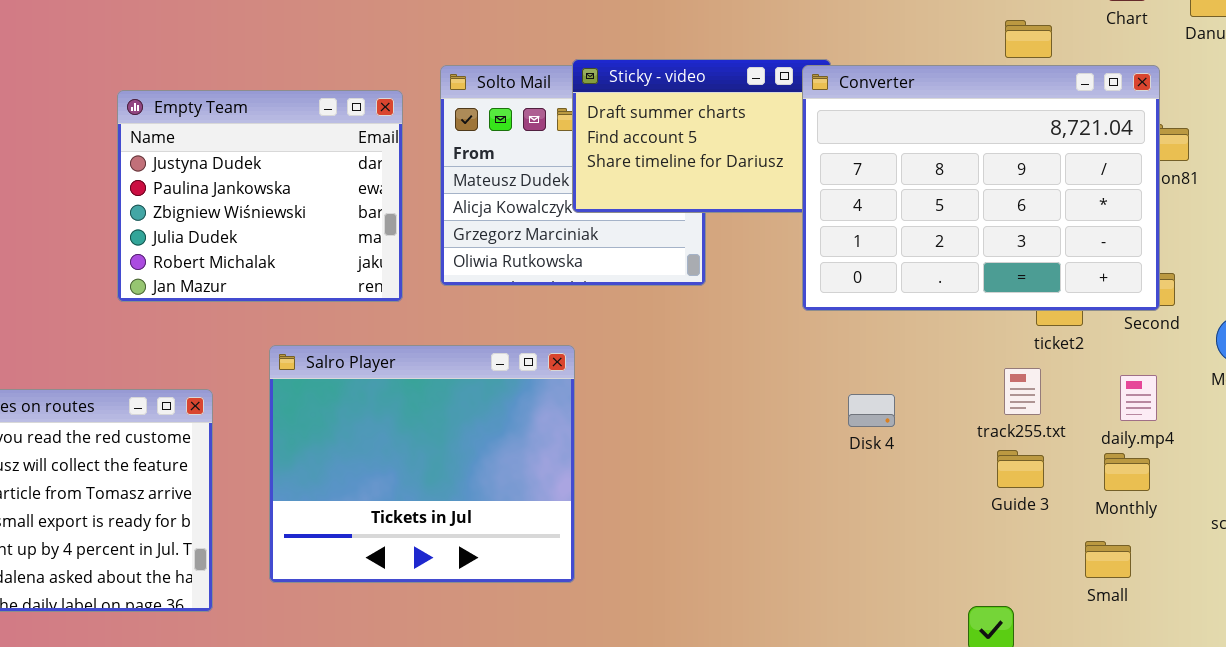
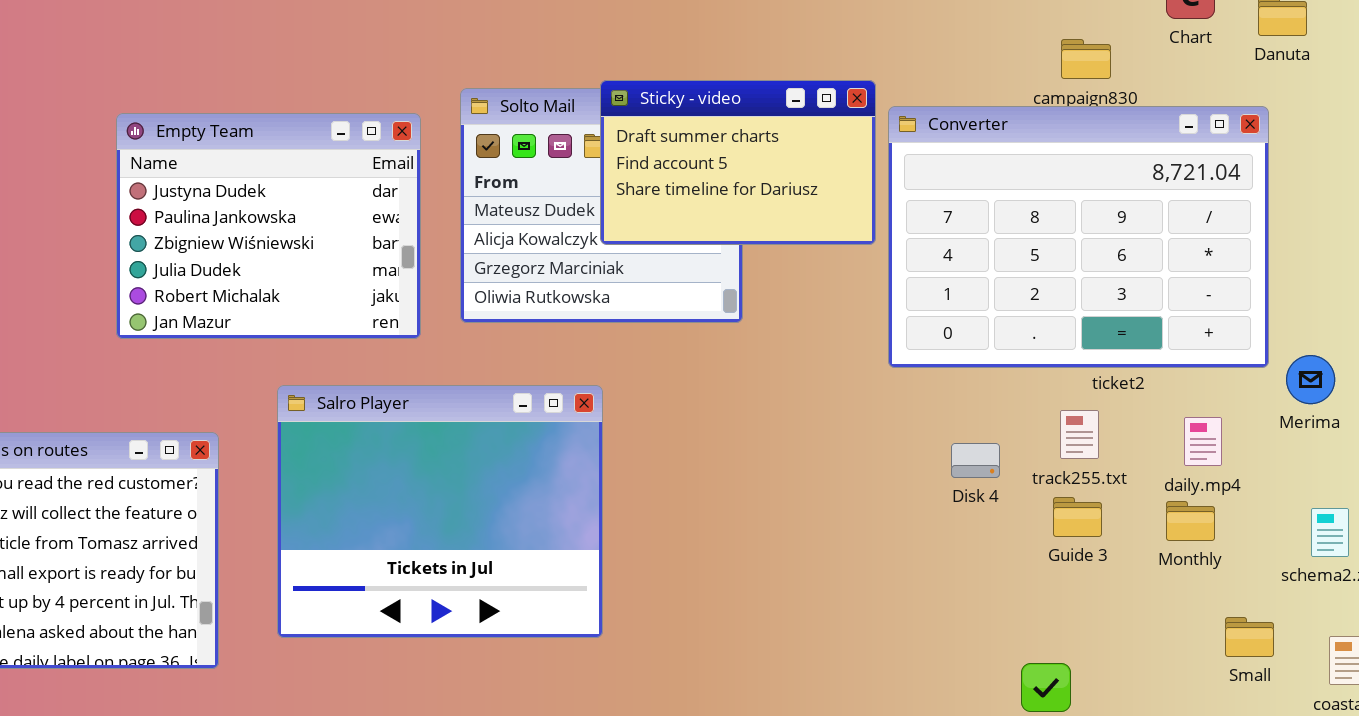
Converter: [802,65,1160,311] -> [888,106,1269,368], moved
Disk 4: [848,394,895,427] -> [951,443,1000,478], moved
Small: [1085,541,1131,578] -> [1225,617,1274,657], moved

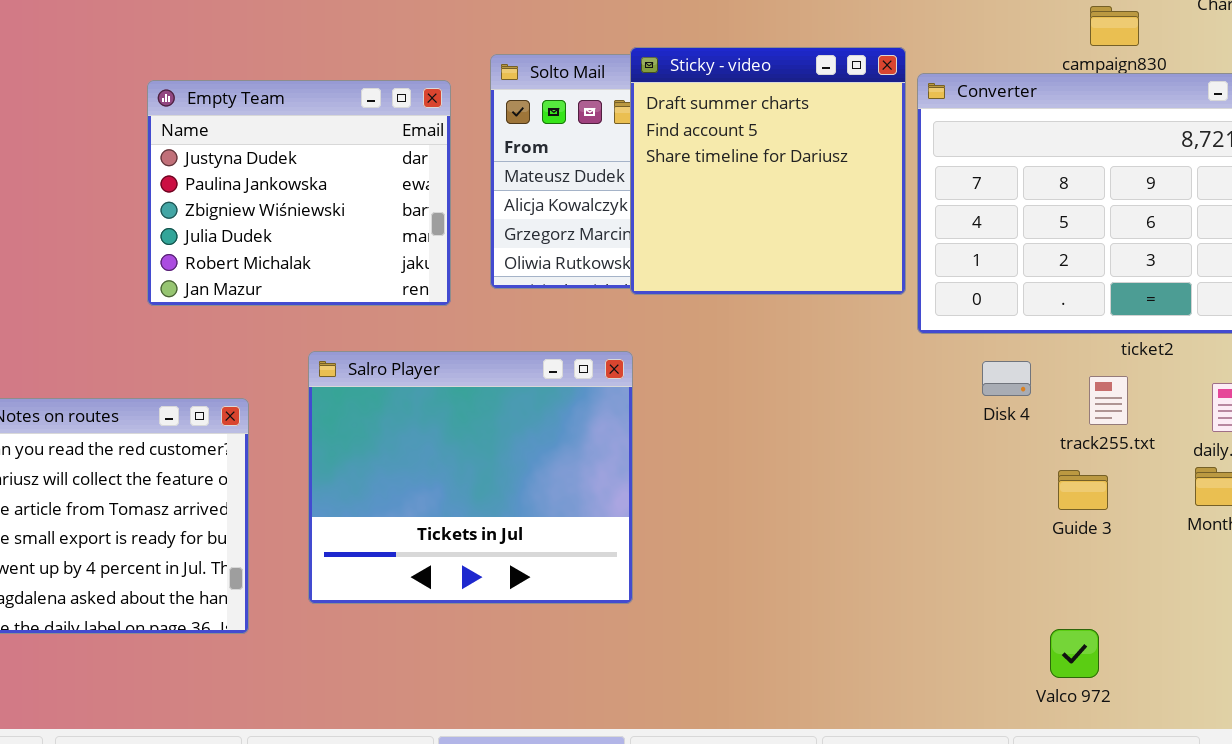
Sticky - video: [600,80,876,245] -> [630,47,906,295], resized
Disk 4: [951,443,1000,478] -> [982,361,1031,396], moved
Guide 3: [1053,497,1102,537] -> [1058,470,1108,510], moved

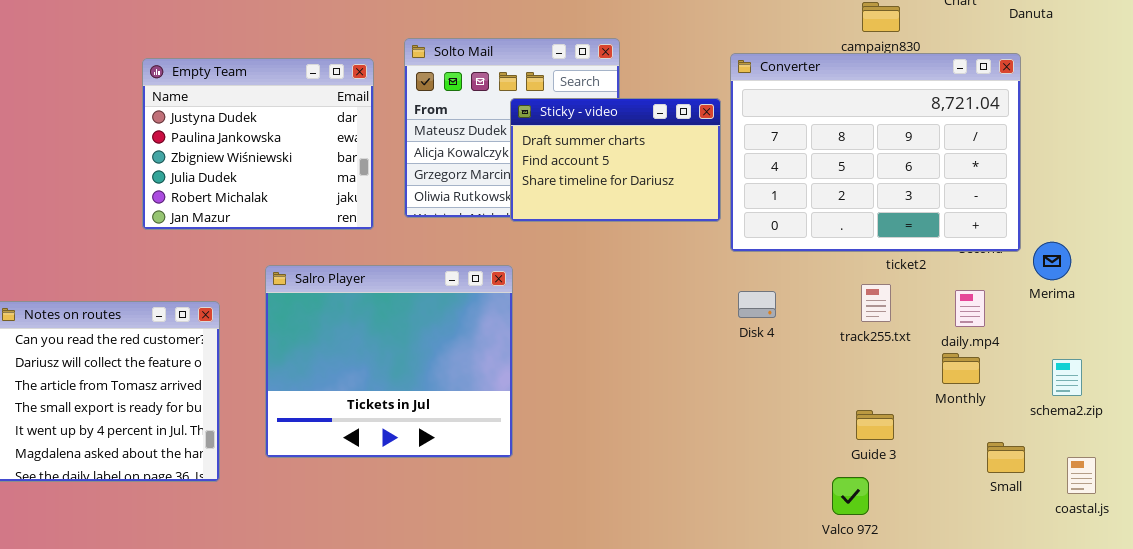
Sticky - video: [630,47,906,295] -> [510,98,721,222], resized
Disk 4: [982,361,1031,396] -> [738,291,776,318], moved
Guide 3: [1058,470,1108,510] -> [856,410,894,440], moved

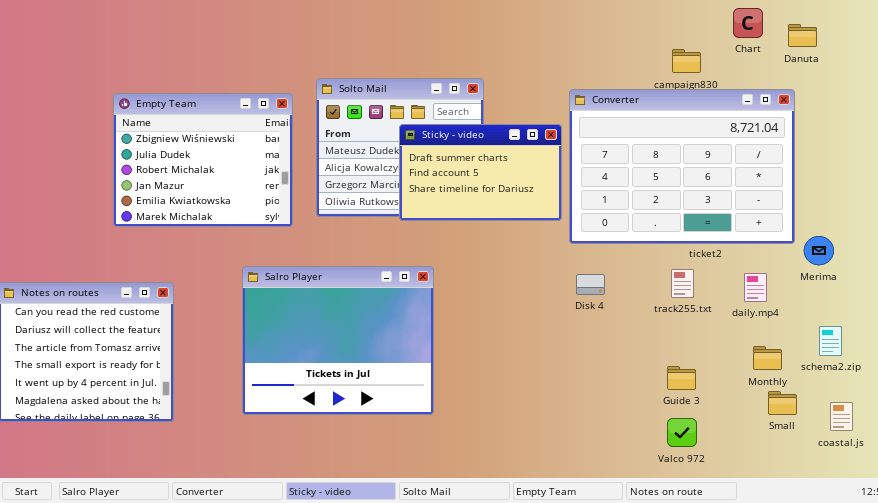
Empty Team: [142,58,374,230] -> [113,93,293,227], scrolled down 2 rows
Salro Player: [265,265,513,458] -> [242,266,434,415], moved
Monthly: [942,353,980,384] -> [753,346,782,370], moved
Valco 972: [832,477,869,515] -> [667,418,697,447], moved

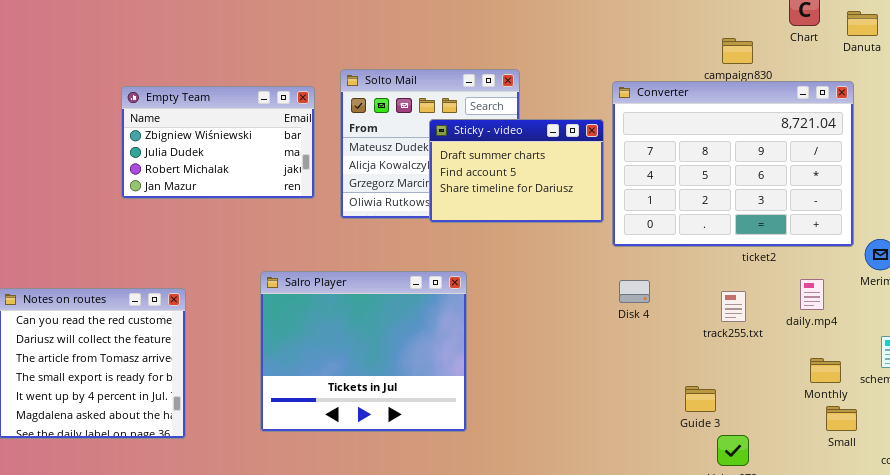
Empty Team: [113,93,293,227] -> [121,86,315,199], resized
track255.txt: [671,269,694,298] -> [721,291,746,322], moved
Guide 3: [667,366,696,390] -> [685,386,716,412], moved

